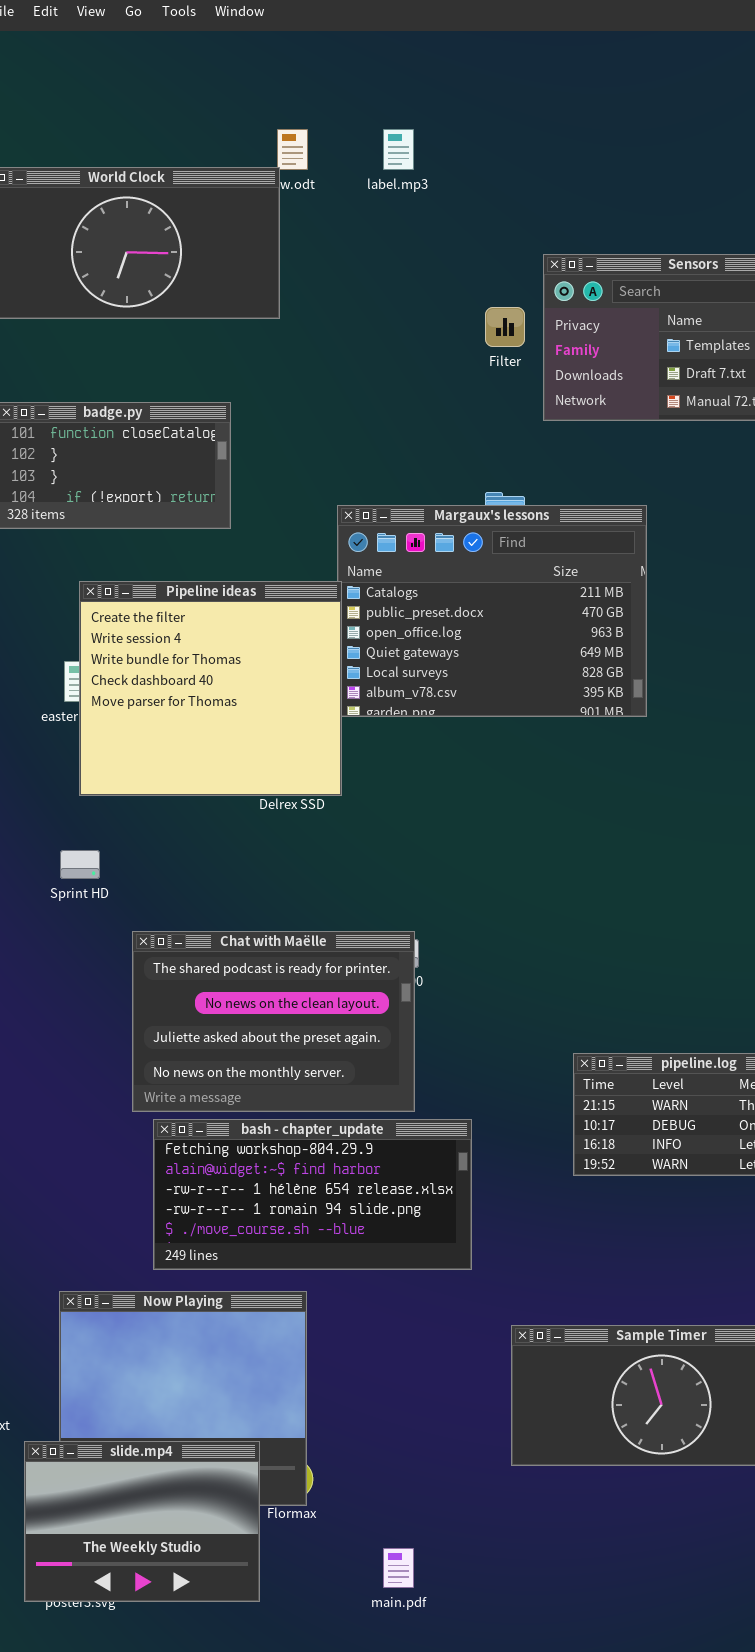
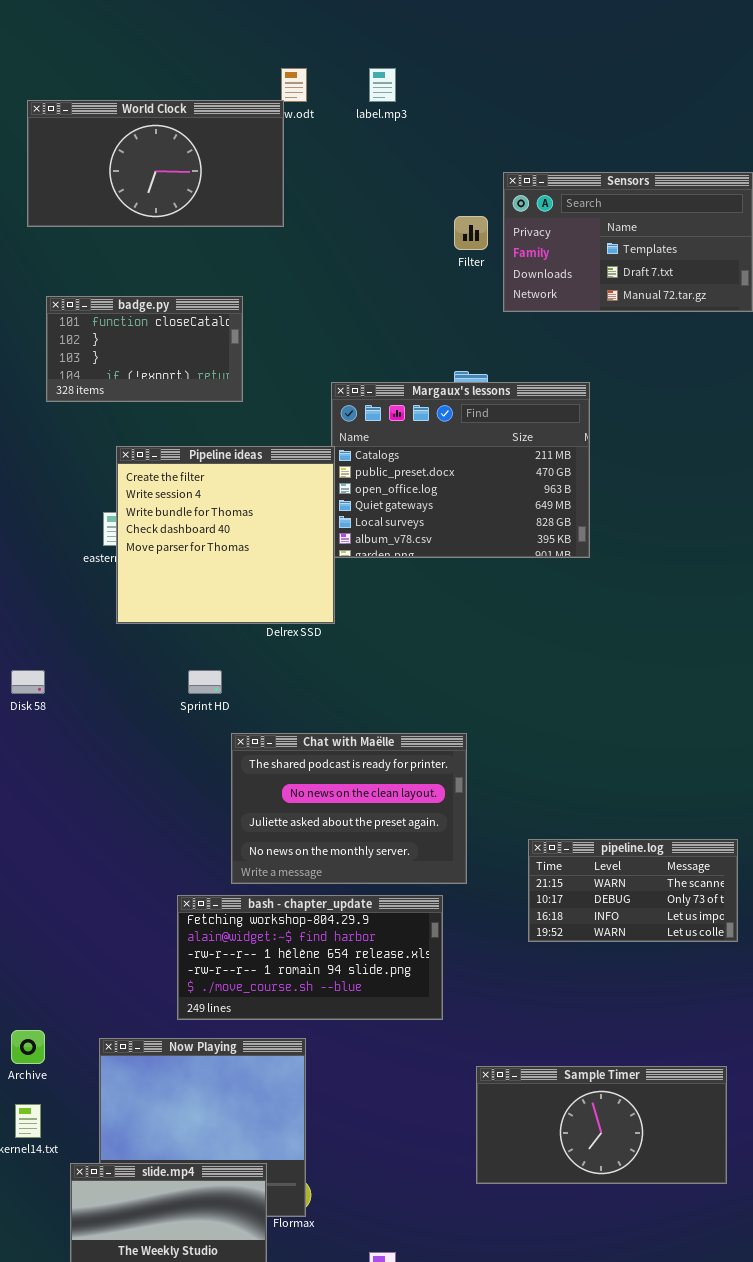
Sprint HD: [60,850,100,879] -> [188,670,222,694], moved
Chat with Maëlle: [132,931,415,1112] -> [231,733,467,884], moved

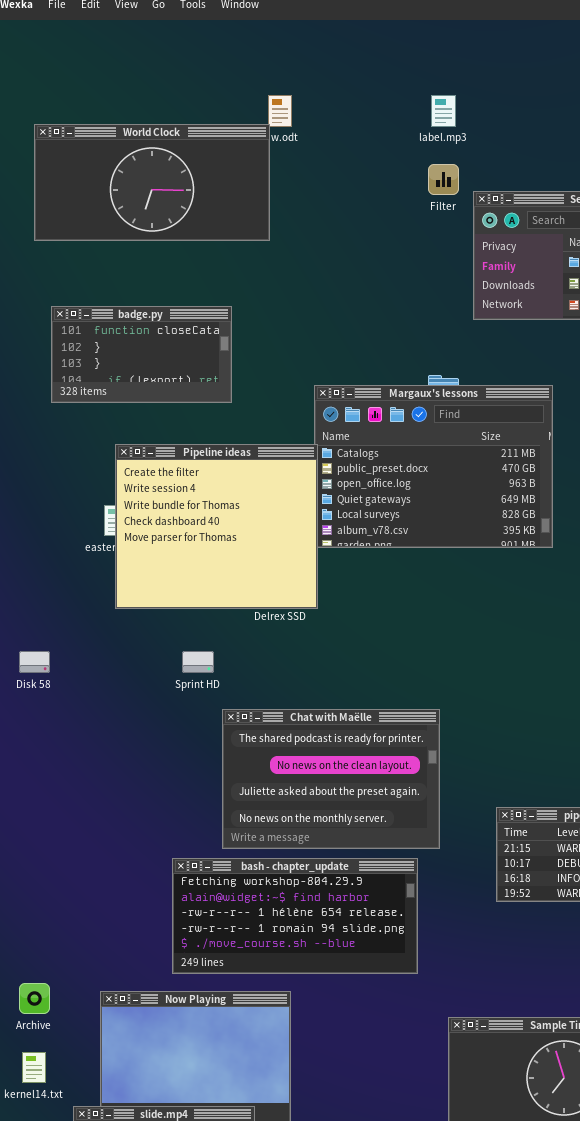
label.mp3: [369,68,396,102] -> [431,95,456,127], moved
Filter: [454,216,488,250] -> [428,164,459,195], moved

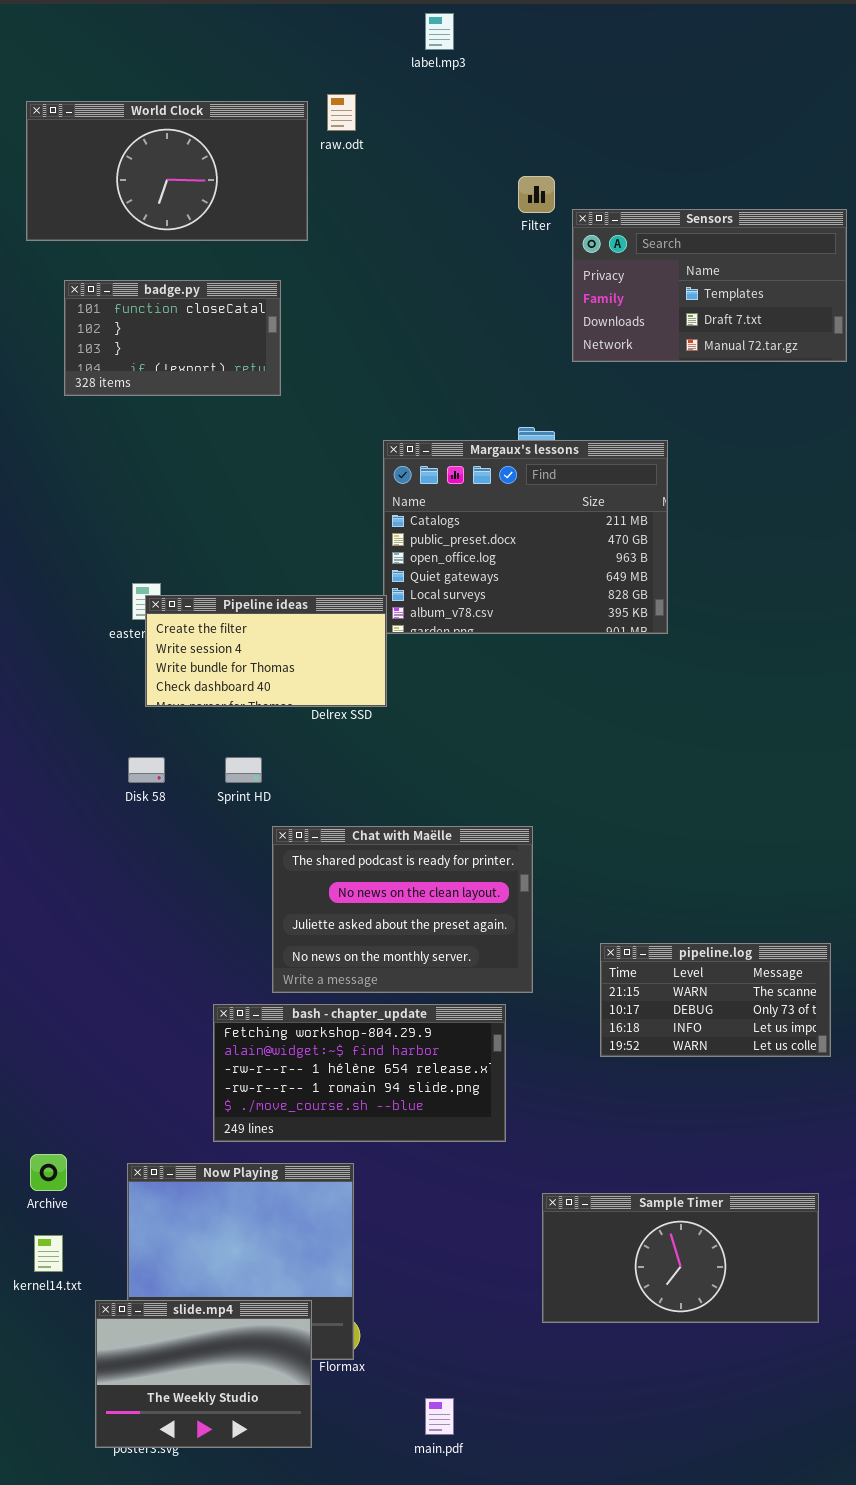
label.mp3: [431,95,456,127] -> [425,13,454,50], moved
World Clock: [34,124,270,241] -> [26,101,308,241], moved
badge.py: [51,306,232,403] -> [64,280,281,396], moved
Pipeline ideas: [115,444,318,609] -> [145,595,387,707], resized
Disk 58: [19,651,50,673] -> [128,757,165,783], moved

